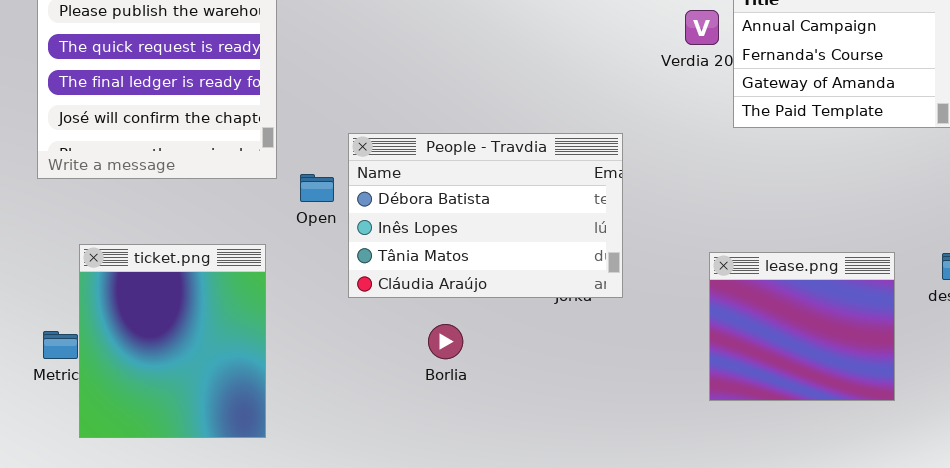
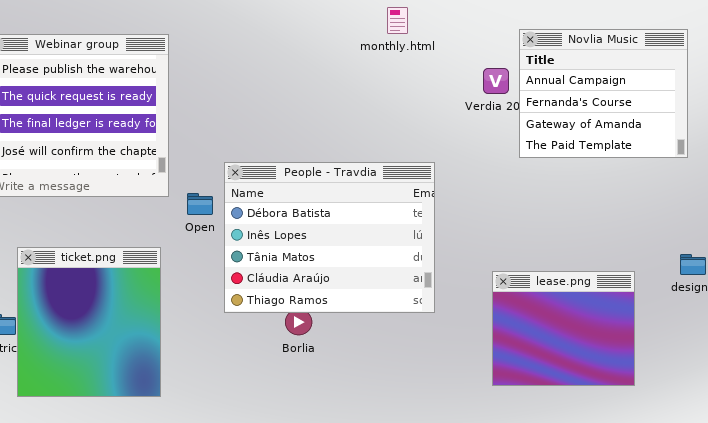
People - Travdia: [348,133,623,298] -> [224,162,435,313], resized
lease.png: [709,252,895,401] -> [492,271,635,386], moved

